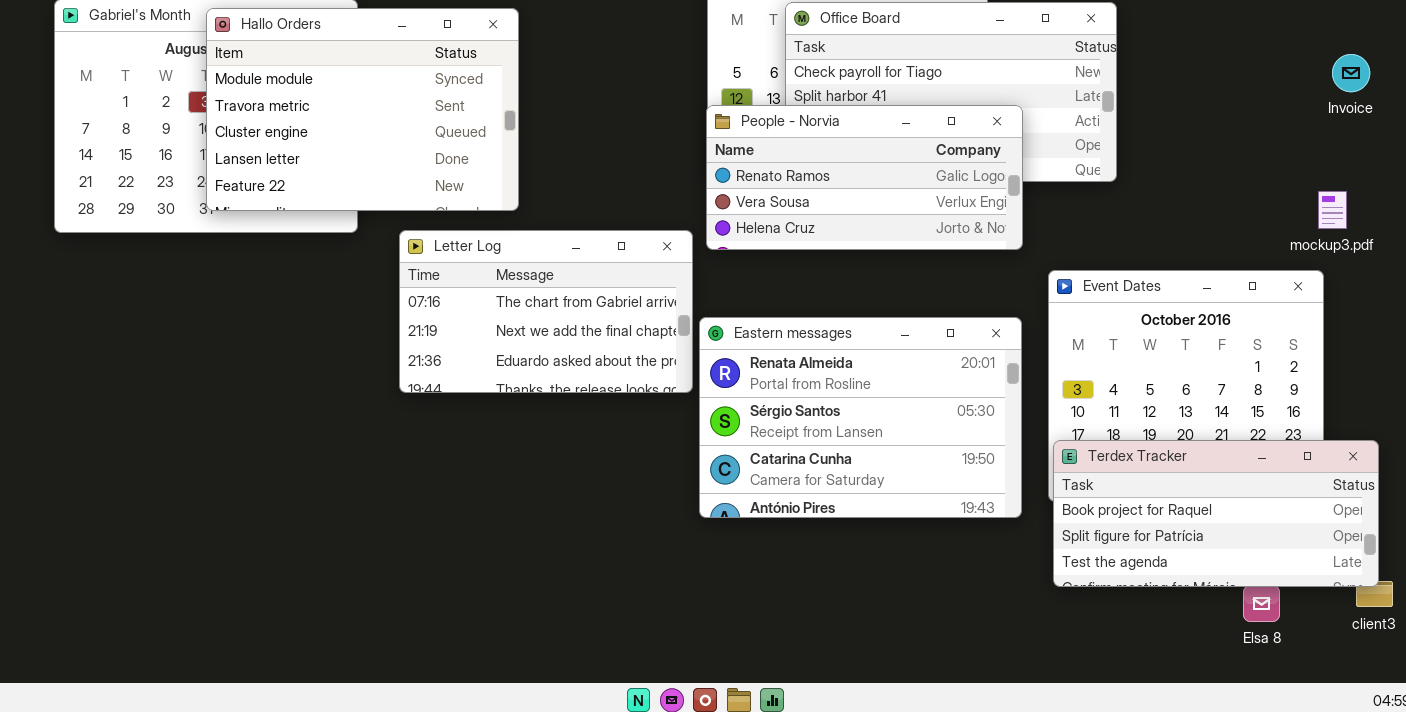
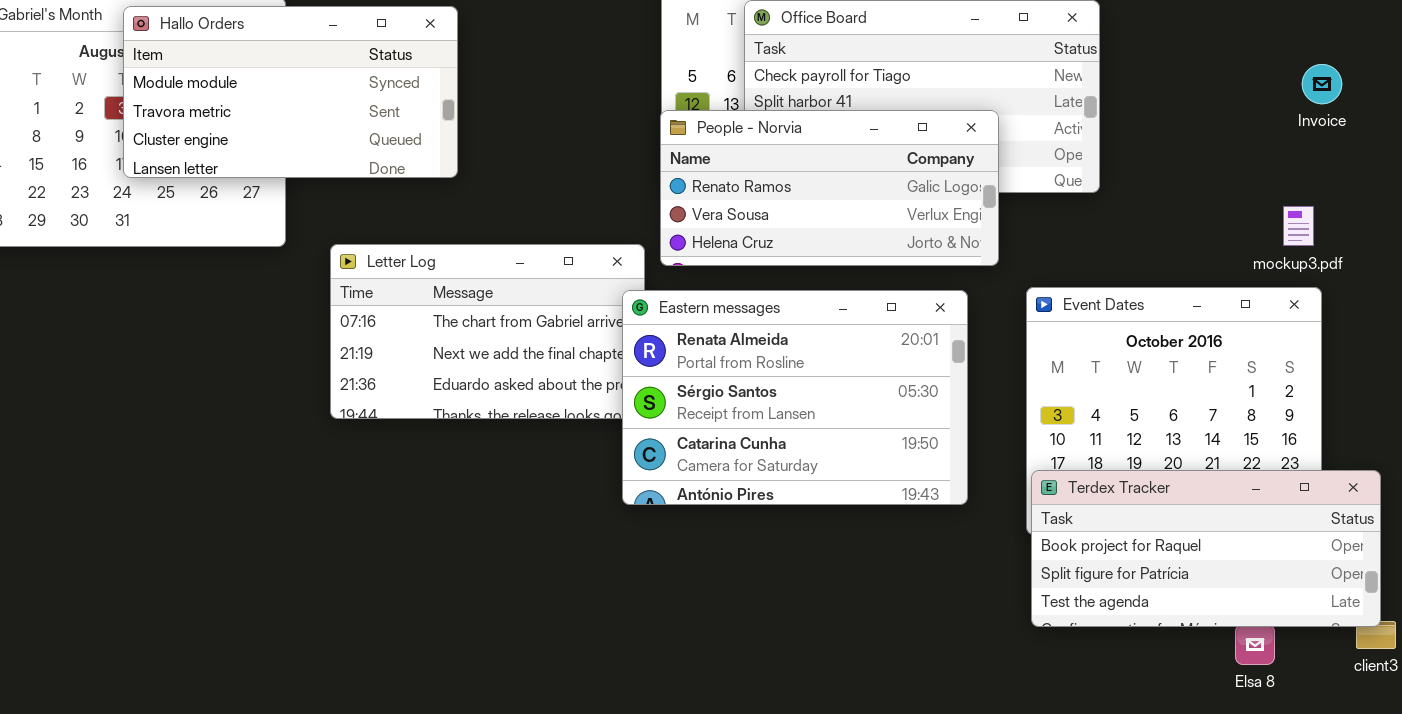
Hallo Orders: [206,8,519,211] -> [123,6,458,178], resized
Invoice: [1332,54,1370,92] -> [1302,64,1342,104], moved
mockup3.pdf: [1318,191,1347,229] -> [1283,206,1314,246], moved
Eastern messages: [699,317,1022,518] -> [622,290,968,505], moved

